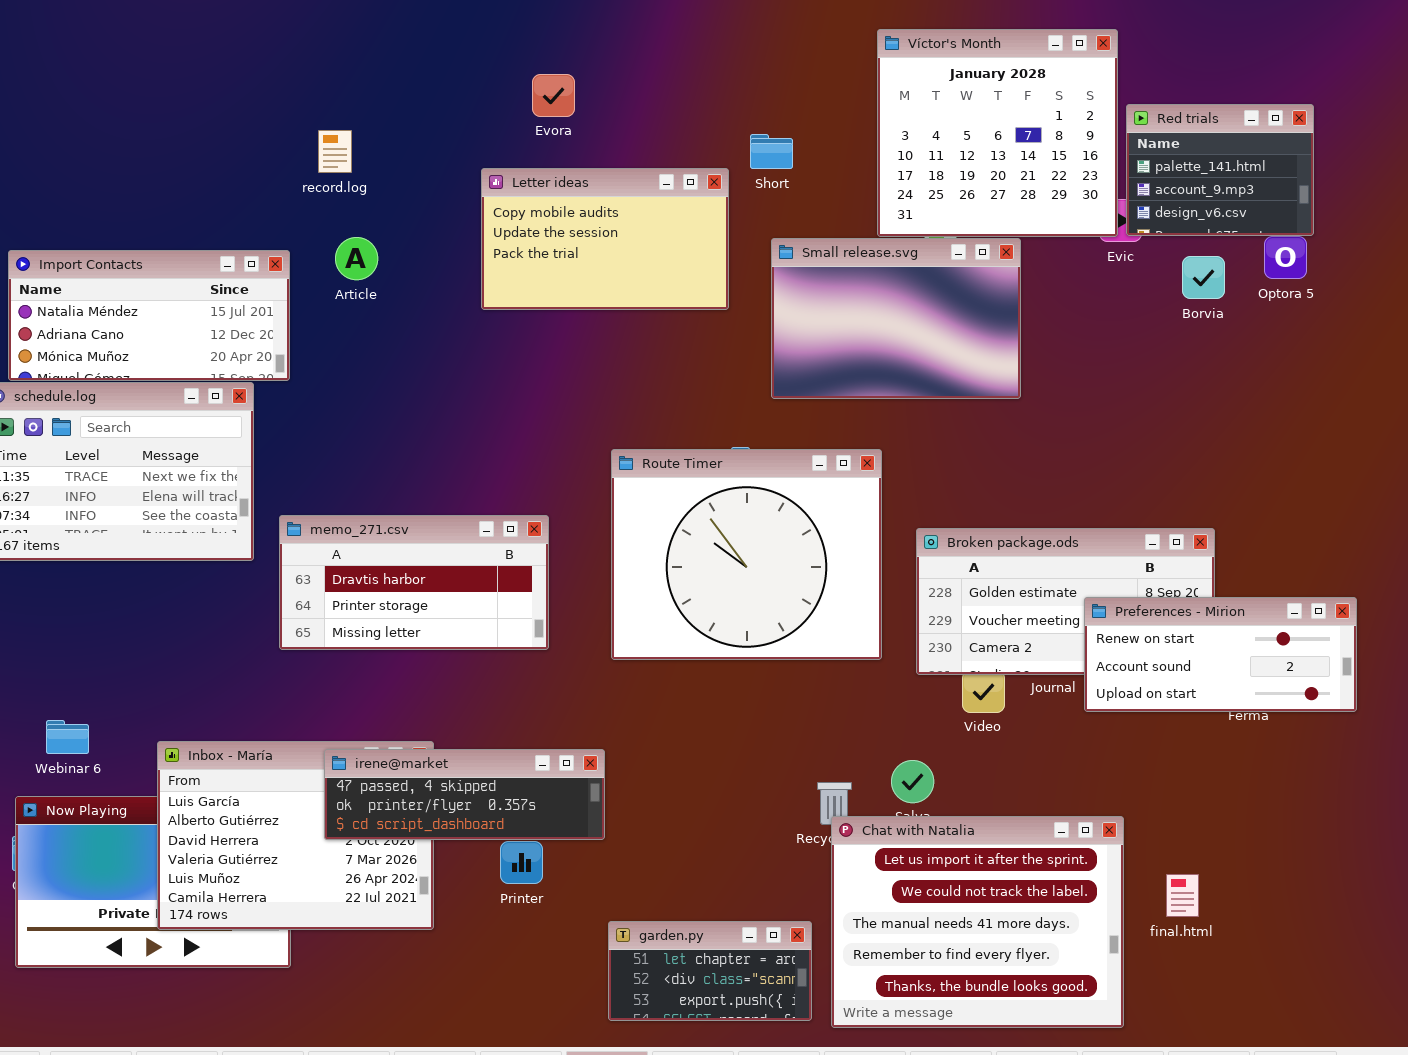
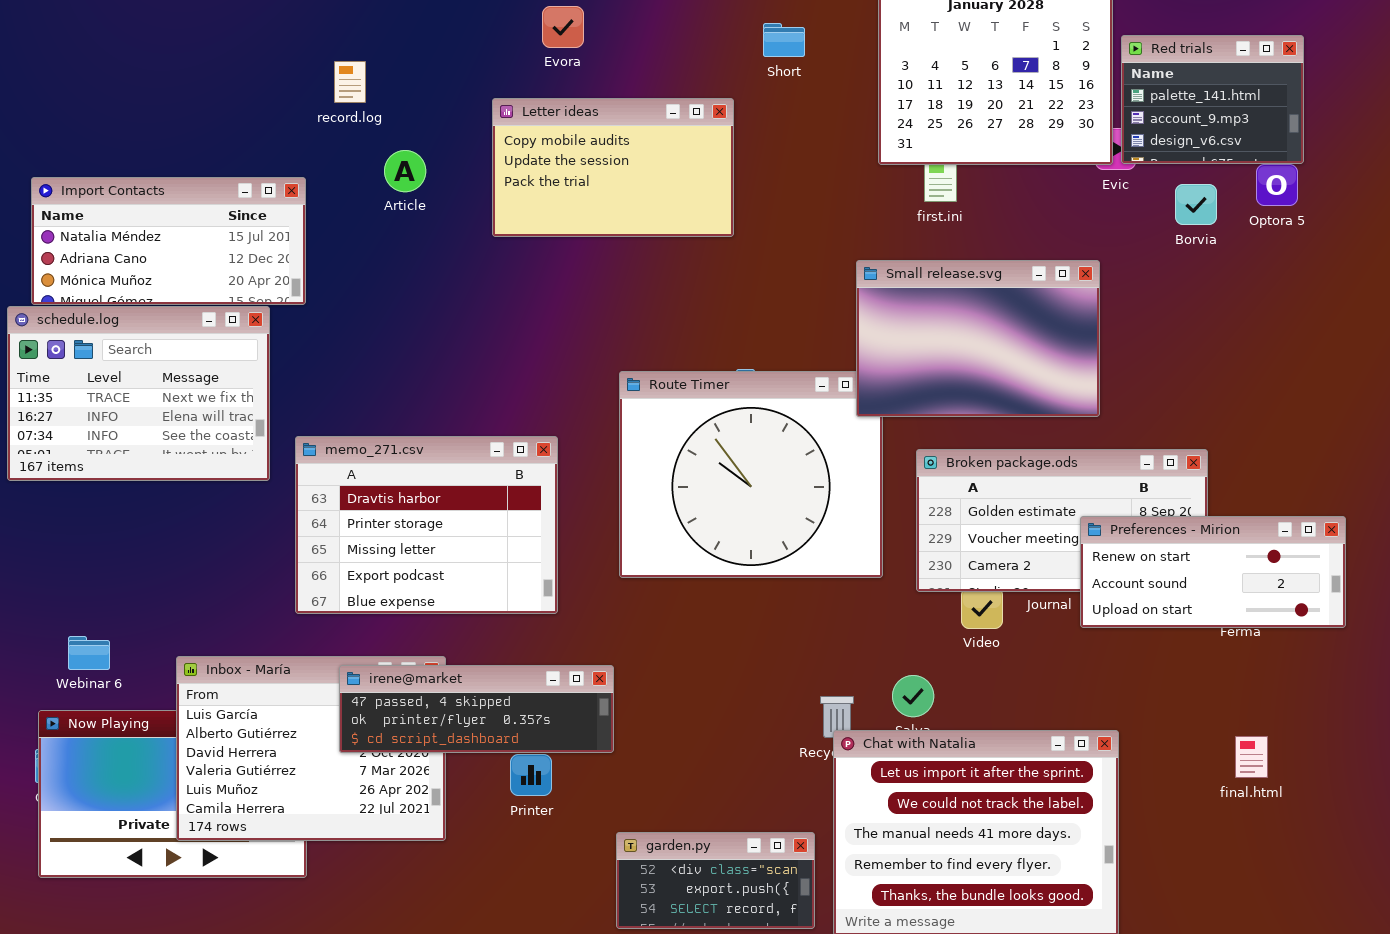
Short: [750,134,793,169] -> [763,23,805,57], moved
Article: [335,237,378,280] -> [384,150,426,192], moved
Small release.svg: [771,238,1021,399] -> [856,260,1100,417], moved
memo_271.csv: [279,515,549,650] -> [295,436,558,614], resized
final.html: [1166,874,1199,917] -> [1235,736,1268,778], moved
garden.py: [608,921,812,1021] -> [616,832,815,929], scrolled down 1 row

